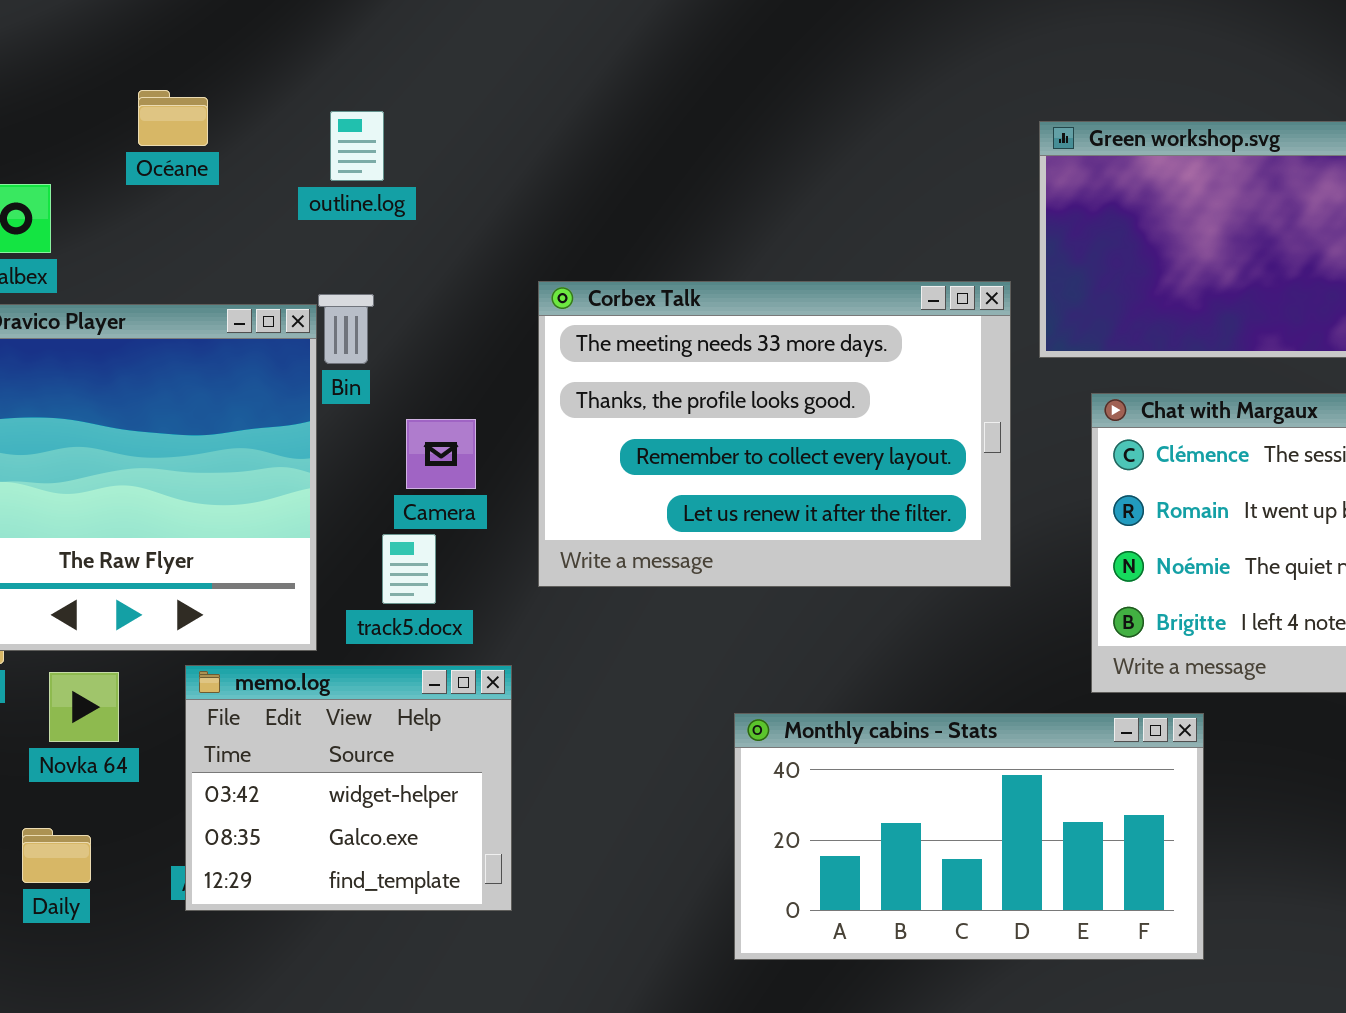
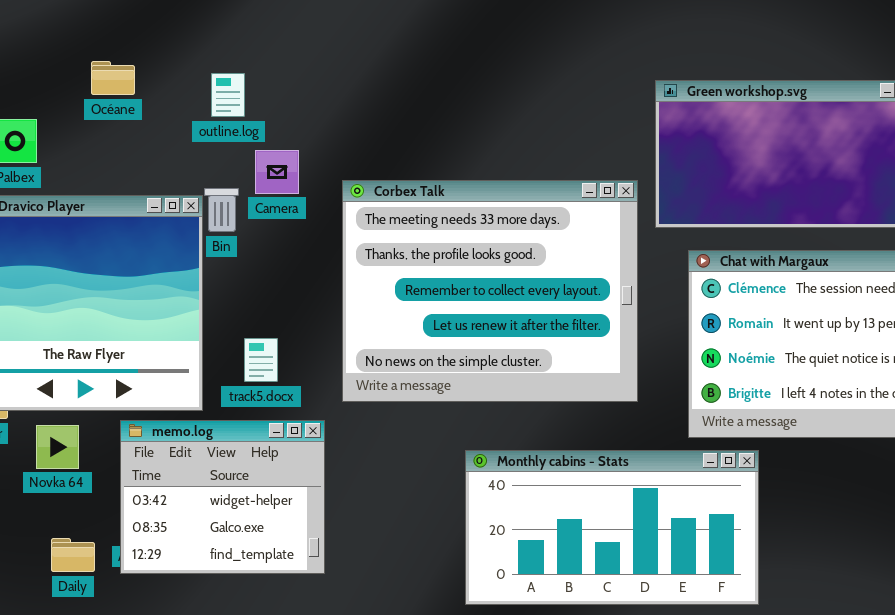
Corbex Talk: [538,281,1011,587] -> [342,180,638,402], resized
Camera: [406,419,476,489] -> [255,150,299,194], moved
Daily: [22,828,91,883] -> [51,538,95,572], moved

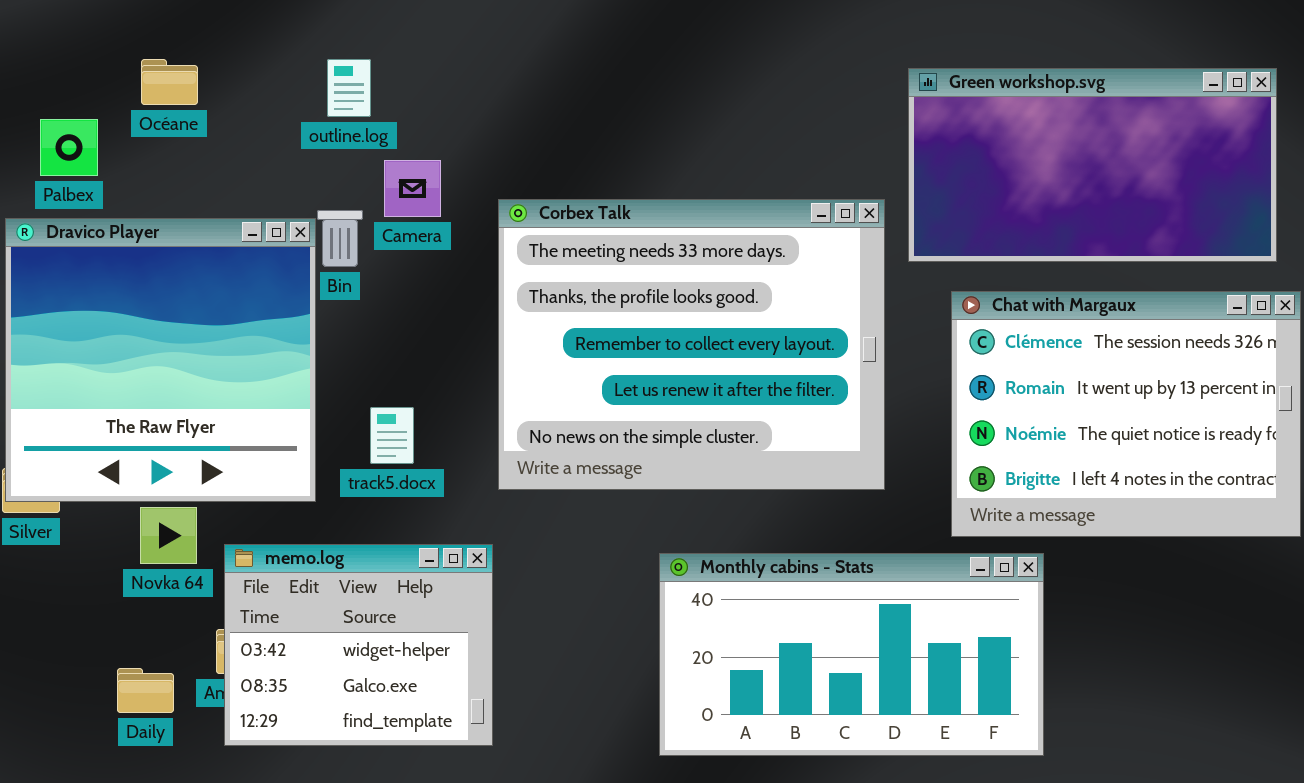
Océane: [91,61,135,95] -> [141,59,198,105], moved
memo.log: [120,420,325,574] -> [224,544,493,746], moved
Novka 64: [36,425,79,469] -> [140,507,197,564], moved

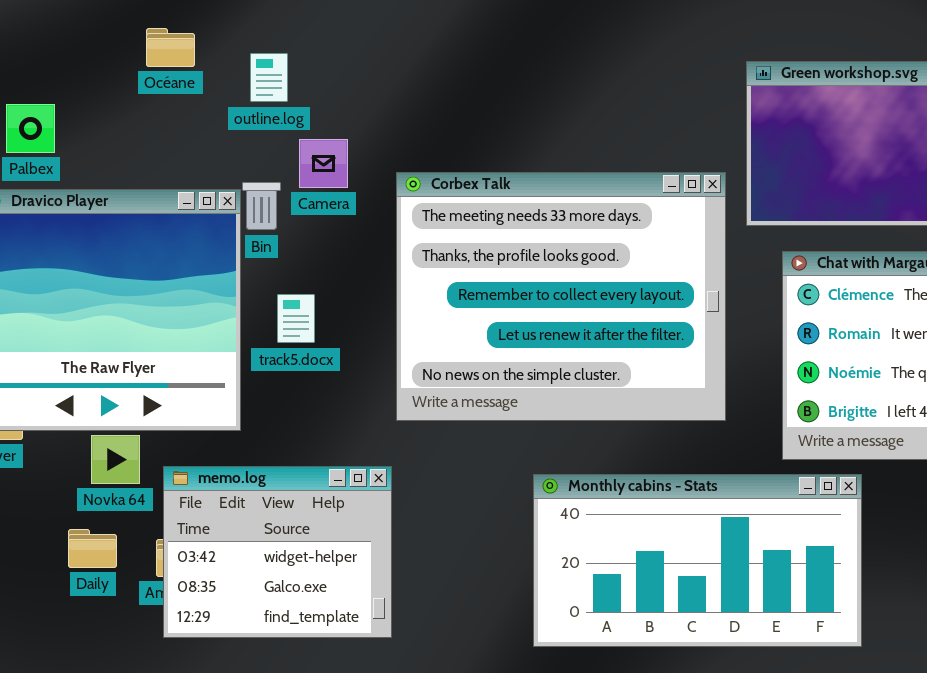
Océane: [141,59,198,105] -> [146,28,195,67], moved
track5.docx: [370,407,414,464] -> [277,294,315,343], moved
Daily: [117,668,174,713] -> [68,529,117,568], moved

